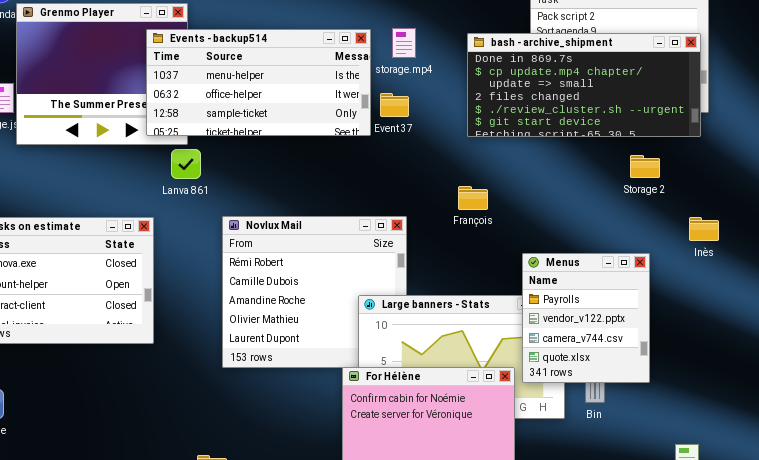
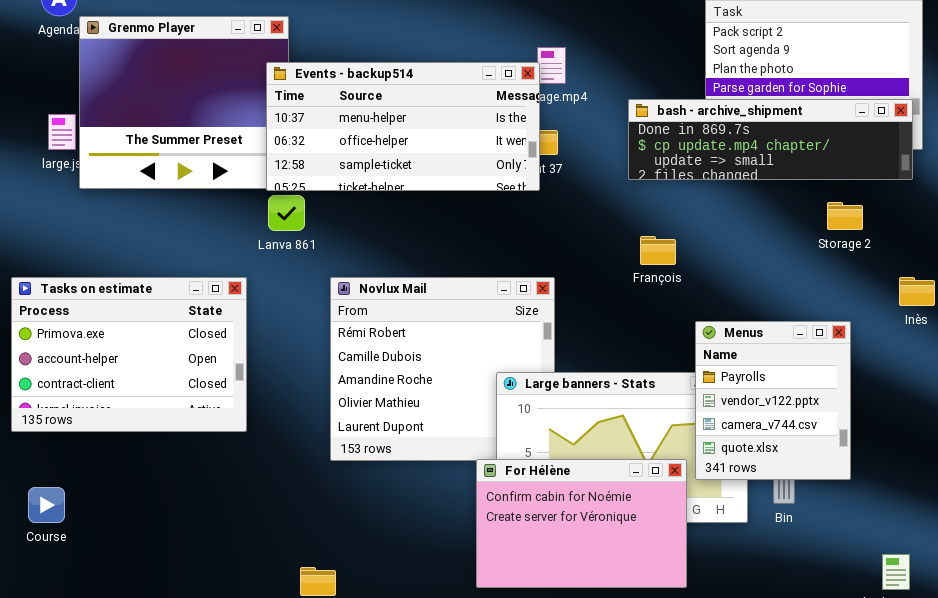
Events - backup514: [146,29,371,136] -> [266,62,540,191], moved
bash - archive_shipment: [467,33,701,137] -> [628,99,913,180], resized
François: [458,186,488,210] -> [640,236,676,265], moved

